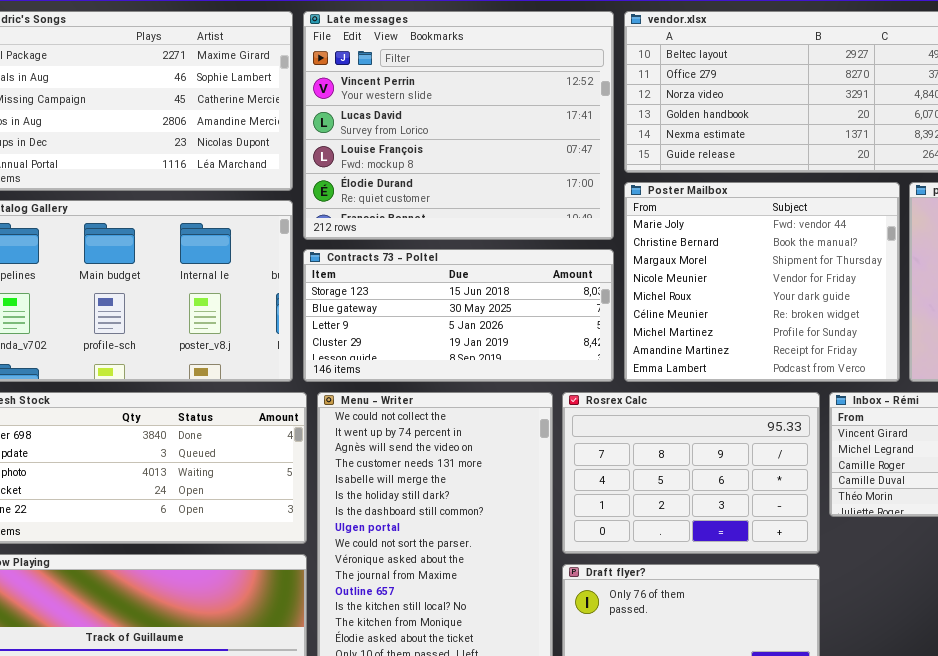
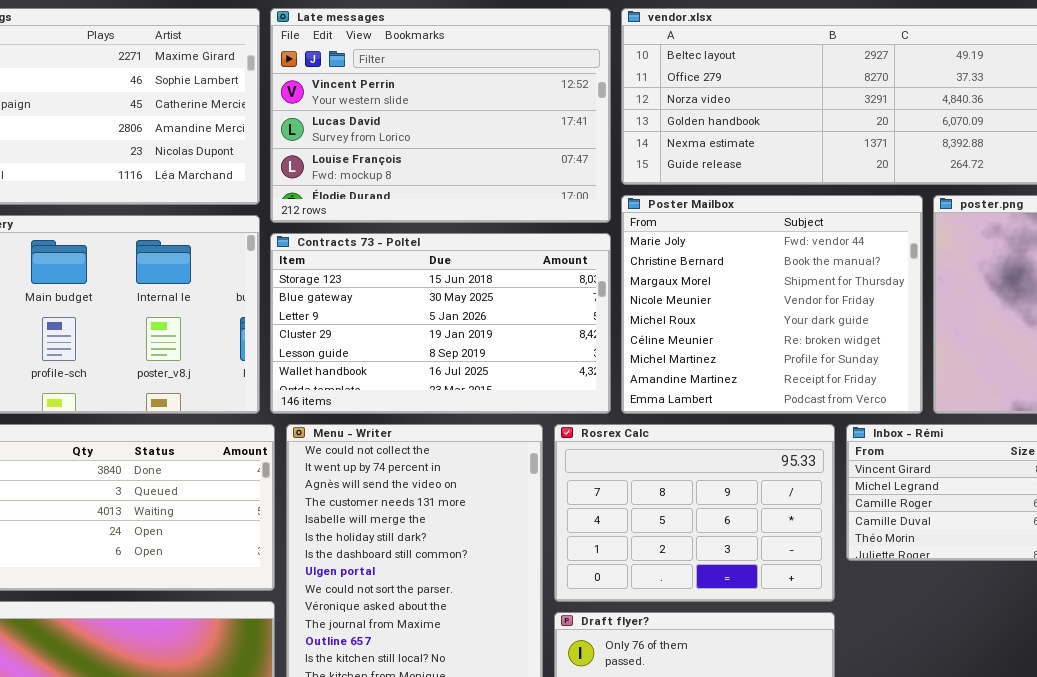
Late messages: [303,11,614,240] -> [270,8,611,223], resized
Contracts 73 - Poltel: [303,249,614,382] -> [270,233,611,414], resized

